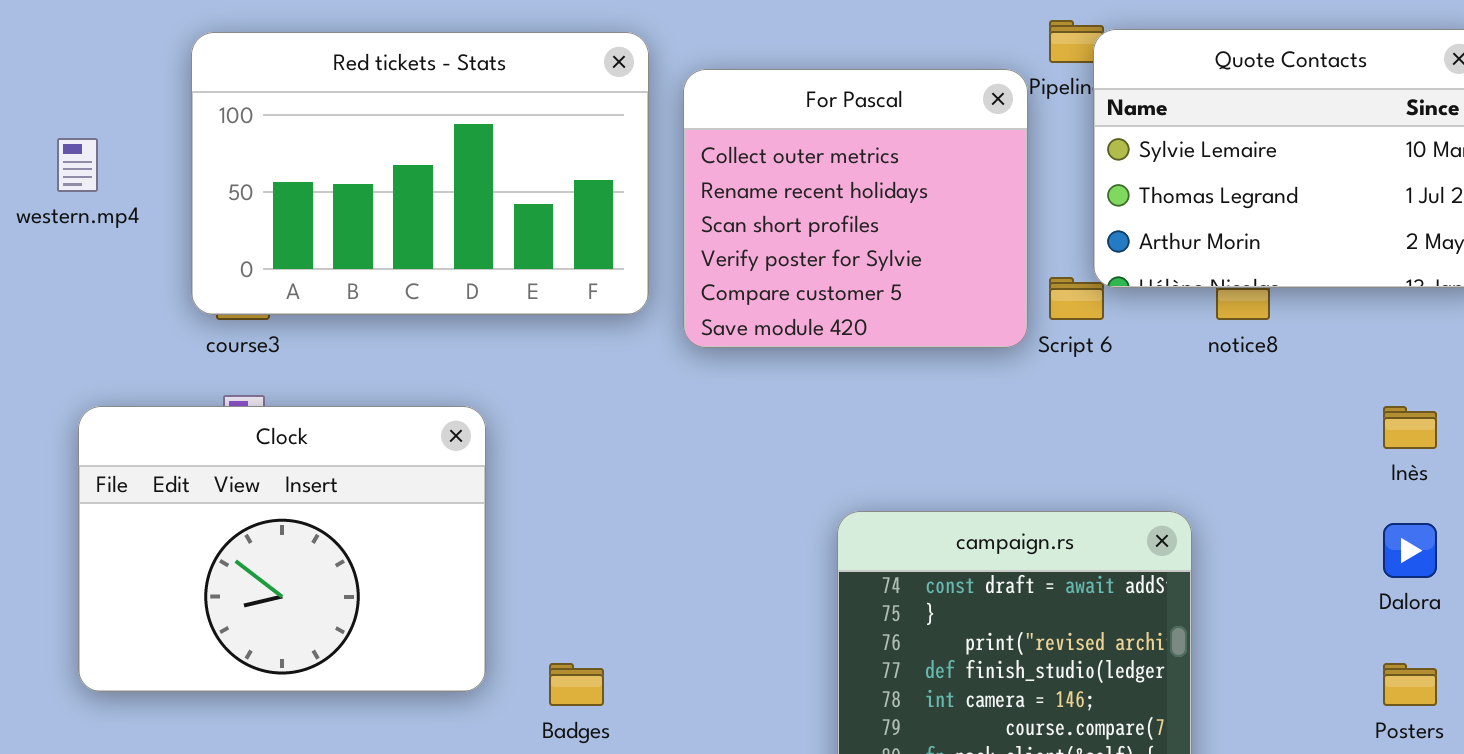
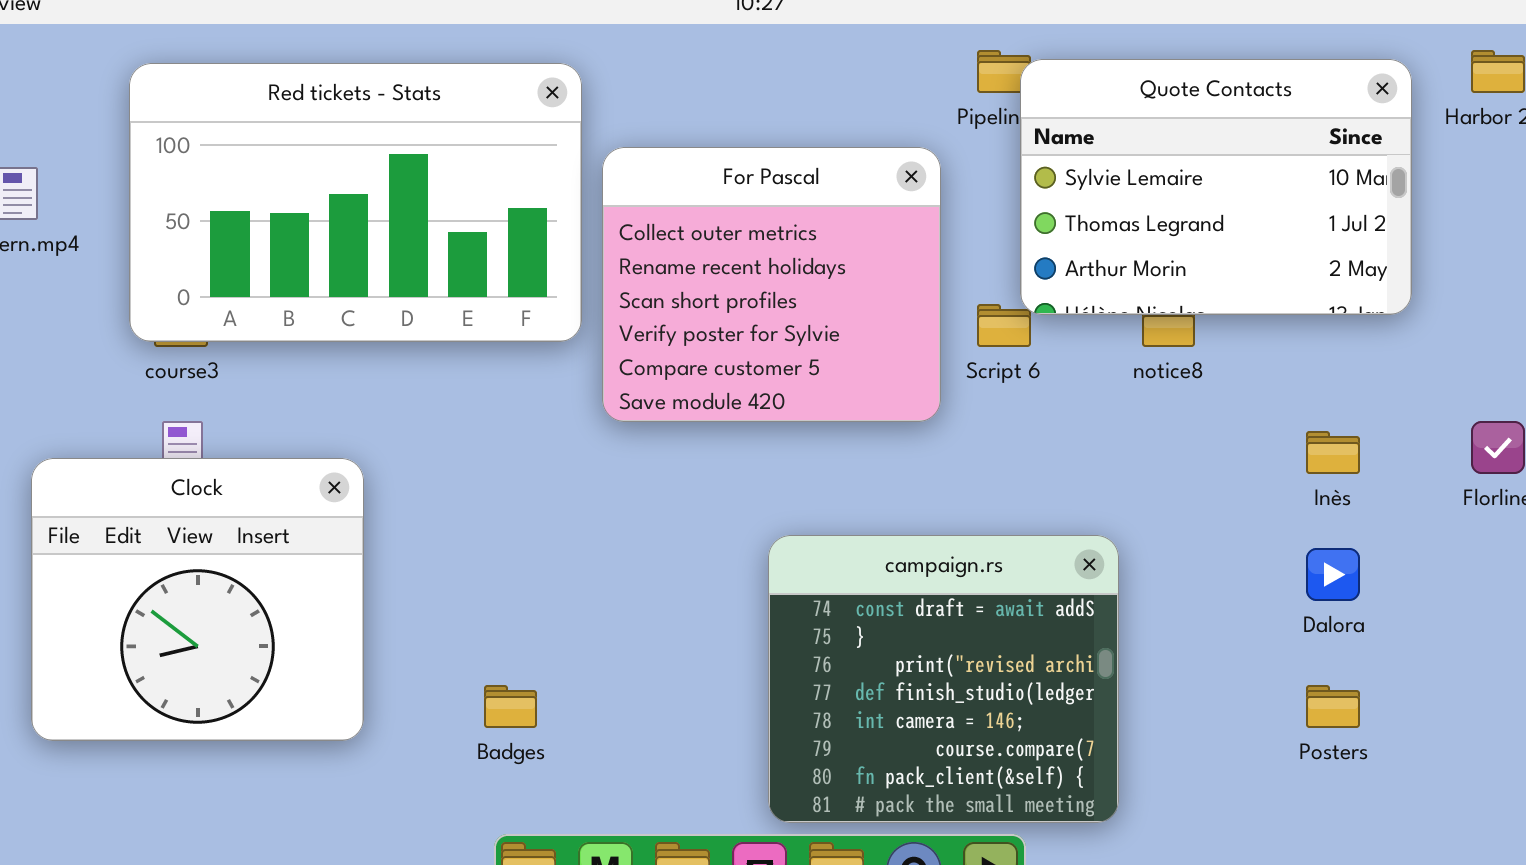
For Pascal: [683,69,1028,348] -> [602,147,941,422], moved
Clock: [78,406,486,692] -> [31,458,364,741], moved, resized

